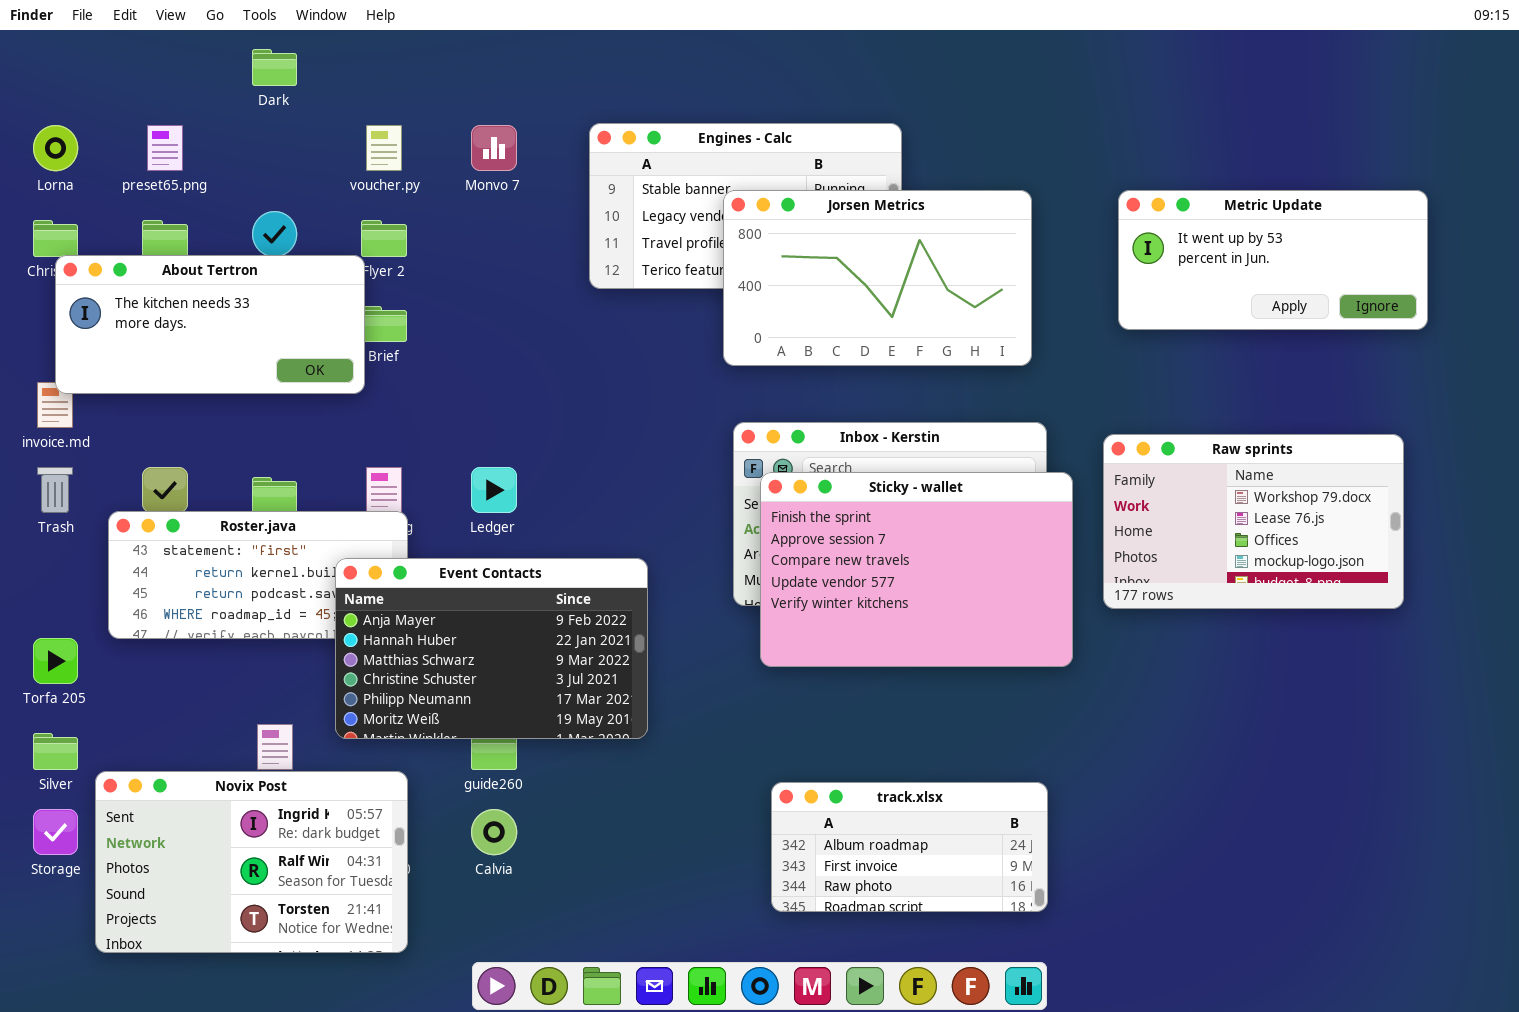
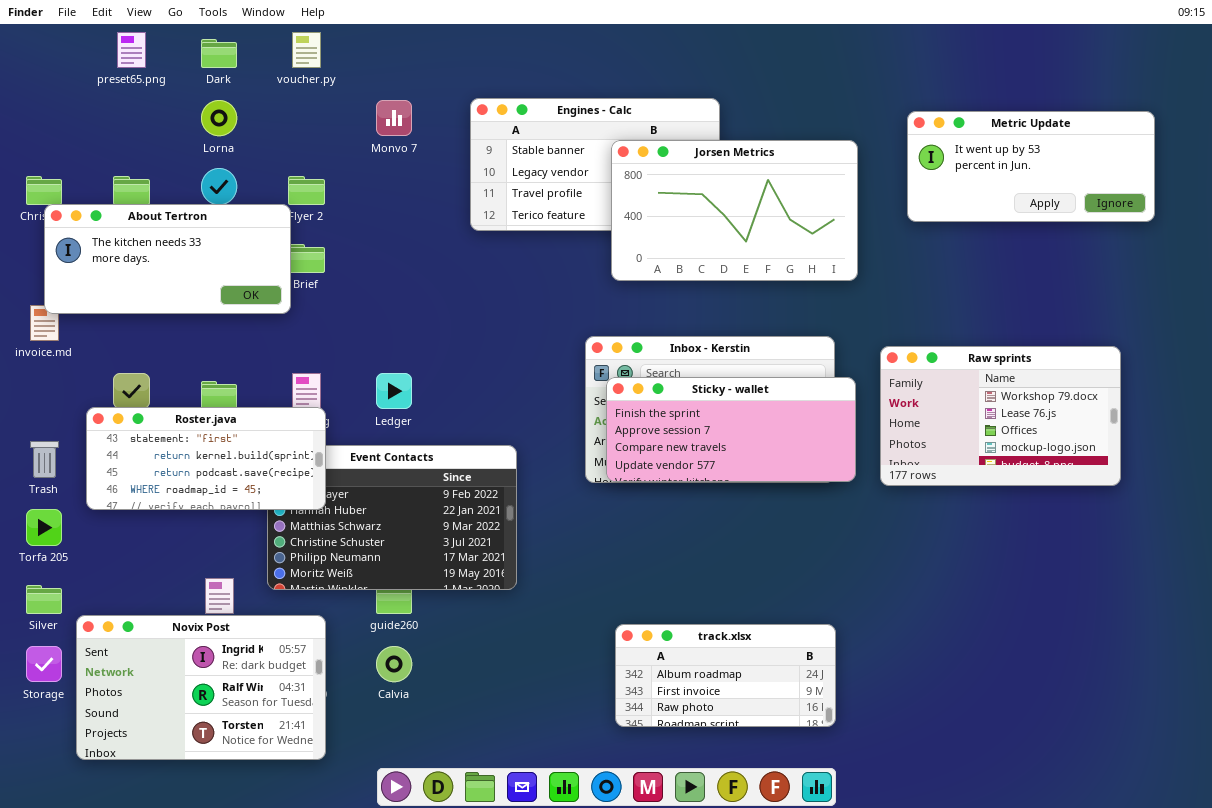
Lorna: [33,125,78,171] -> [201,100,237,136], moved
preset65.png: [147,125,183,171] -> [117,32,146,68], moved
voucher.py: [366,125,402,171] -> [292,32,321,68], moved
Jorsen Metrics: [723,190,1032,366] -> [611,140,858,281], moved
Metric Update: [1118,190,1428,330] -> [907,111,1155,222], moved
Trash: [37,467,73,513] -> [30,441,59,478], moved
Sticky - wallet: [760,472,1073,667] -> [606,377,856,482], resized
Roster.java: [108,511,408,639] -> [86,407,326,510], raised

